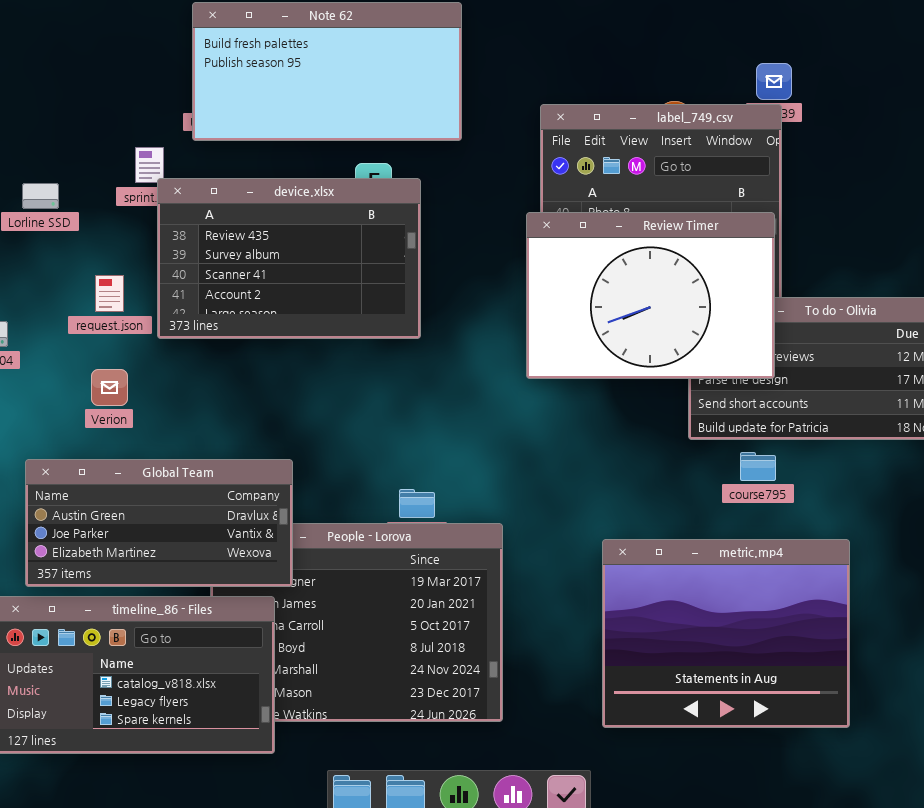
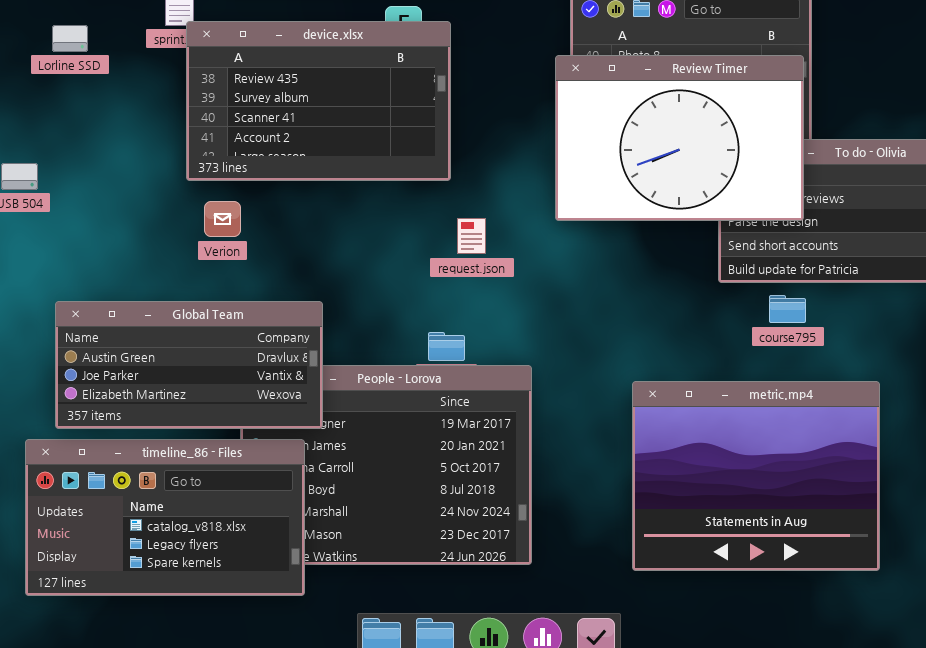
request.json: [95,275,124,312] -> [457,218,486,254], moved
Verion: [91,369,128,406] -> [204,201,241,237], moved

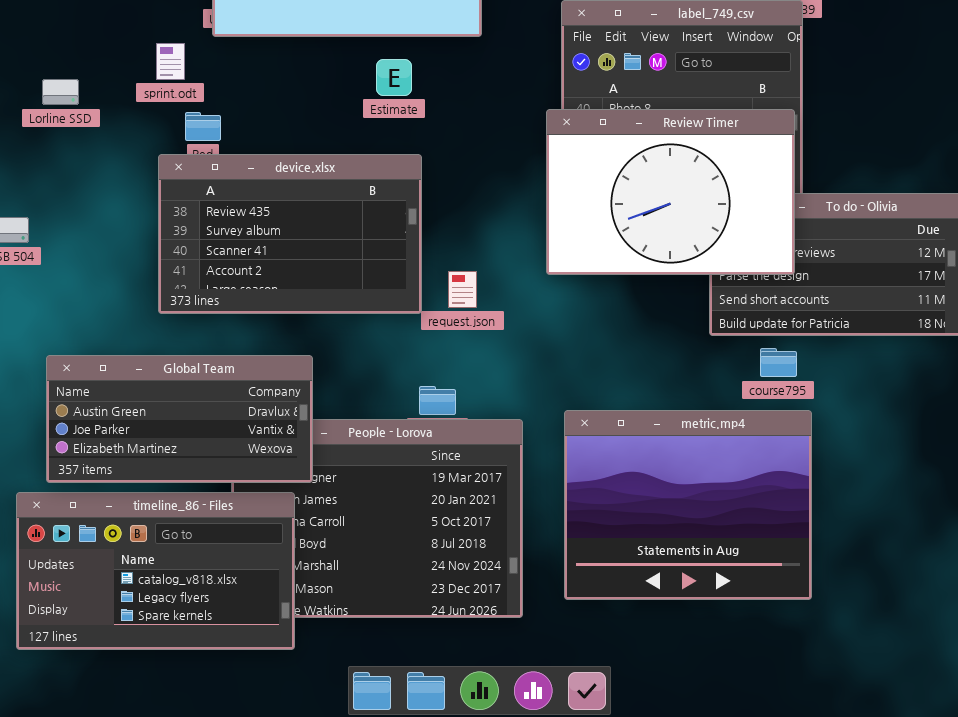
device.xlsx: [186,21,451,181] -> [158,154,422,314], moved
metric.mp4: [632,381,880,571] -> [564,410,812,600], moved

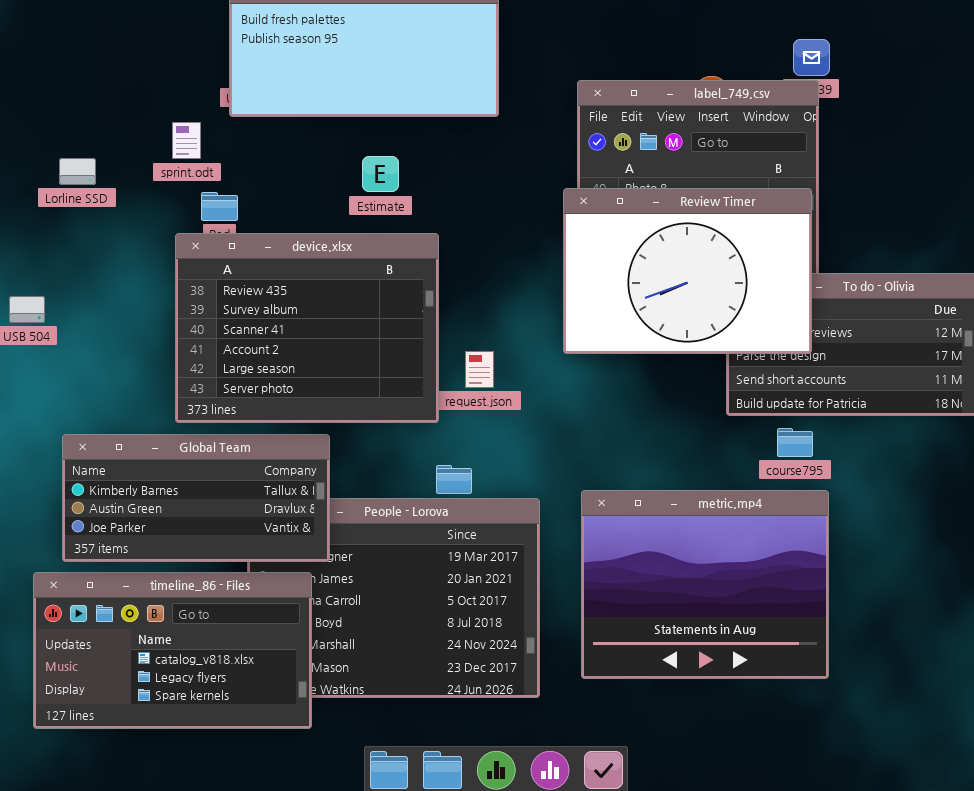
Estimate: [376,59,412,96] -> [362,156,399,192], moved
device.xlsx: [158,154,422,314] -> [175,233,439,423], resized
Global Team: [46,355,313,483] -> [62,434,330,562], scrolled up 1 row

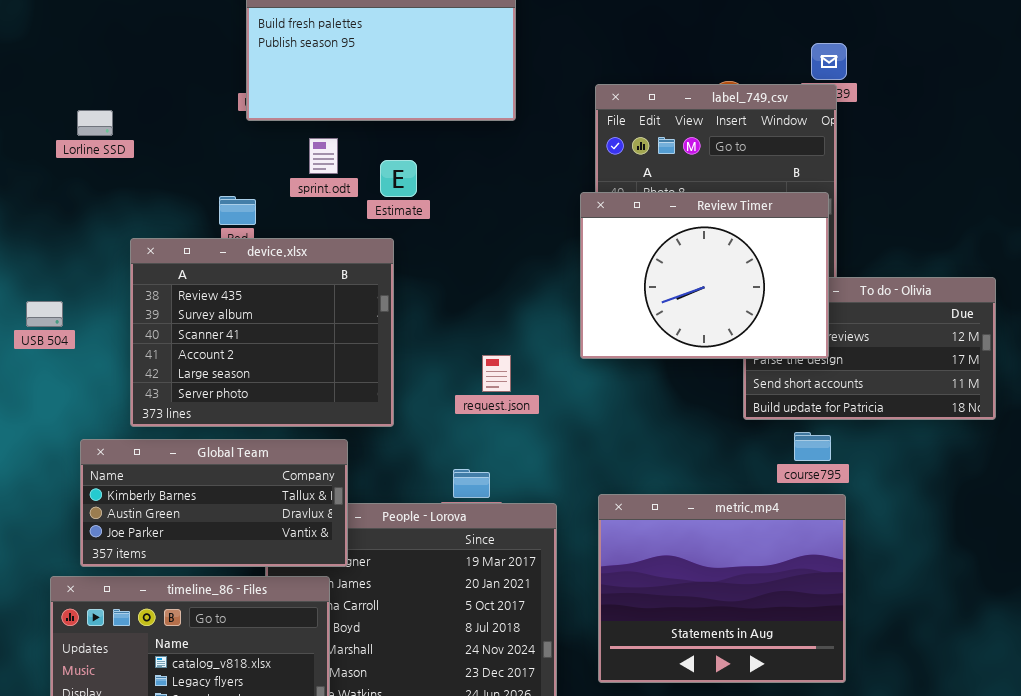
sprint.odt: [172,122,201,159] -> [309,138,338,174], moved
Lorline SSD: [59,158,96,185] -> [77,110,113,136], moved
device.xlsx: [175,233,439,423] -> [130,238,394,427], moved

